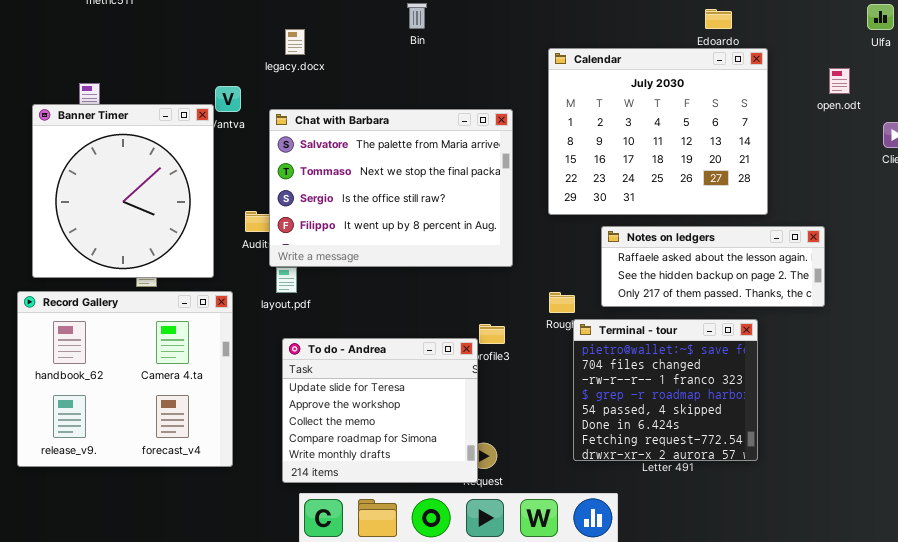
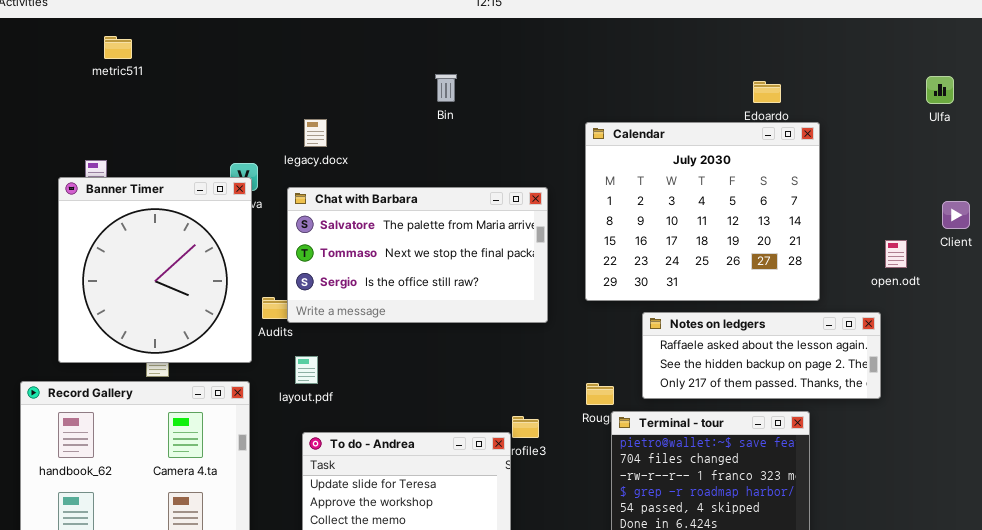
legacy.docx: [285,29,305,55] -> [304,119,327,147], moved
open.odt: [829,68,850,94] -> [885,240,907,268], moved
Banner Timer: [32,104,214,278] -> [58,177,252,363], moved
Chat with Barbara: [269,109,513,267] -> [287,187,548,323], resized

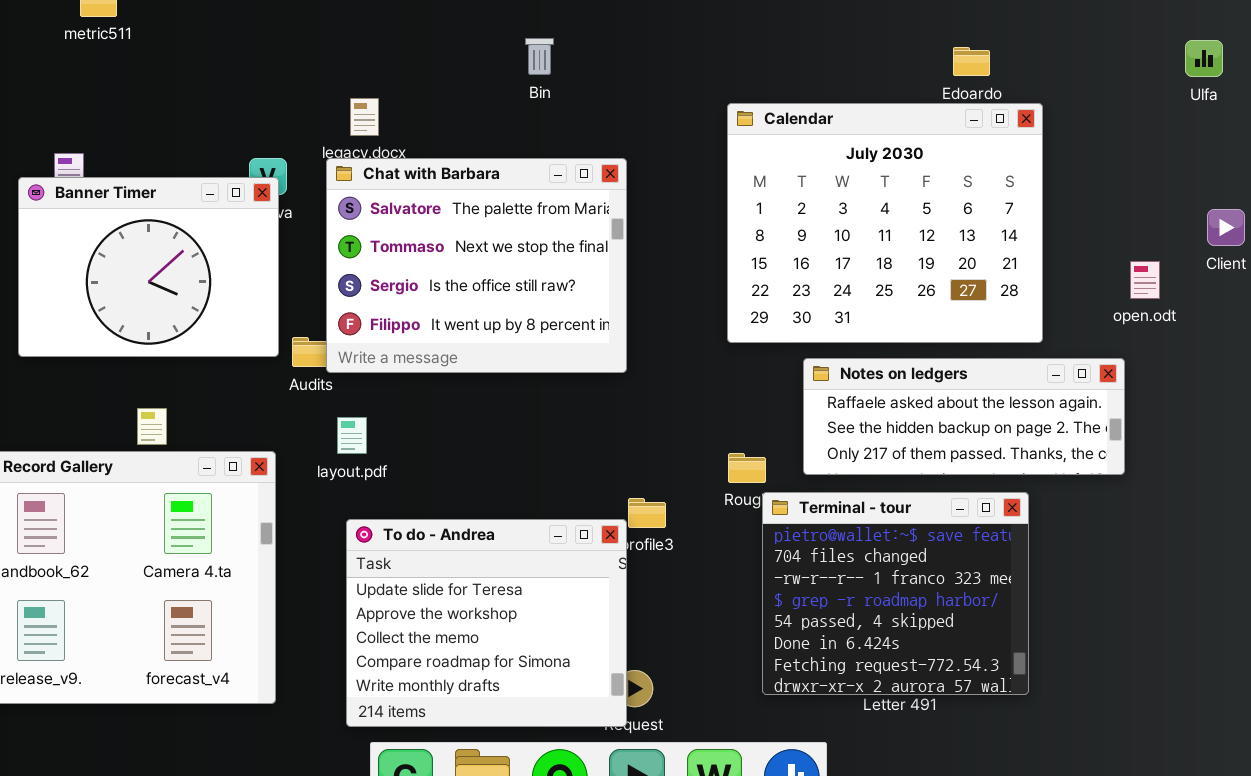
Banner Timer: [58,177,252,363] -> [18,177,279,357], resized
Chat with Barbara: [287,187,548,323] -> [326,158,627,373], resized

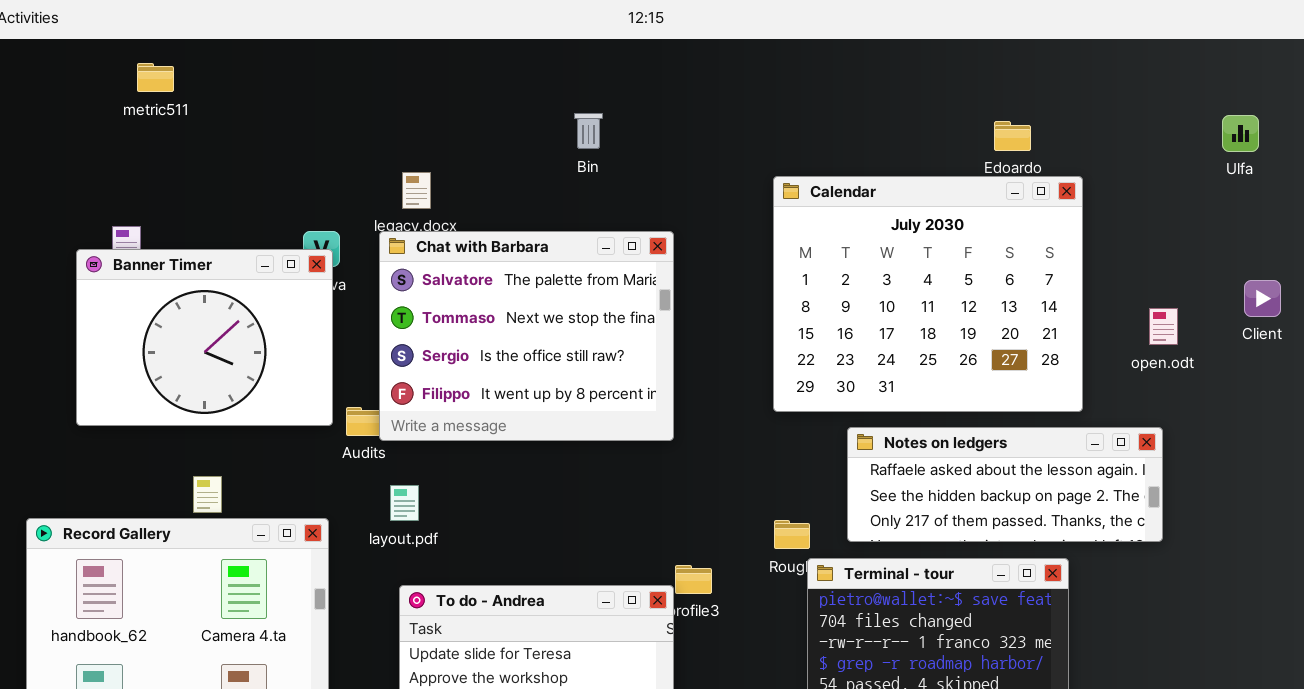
open.odt: [1130,261,1160,299] -> [1149,308,1178,345], moved

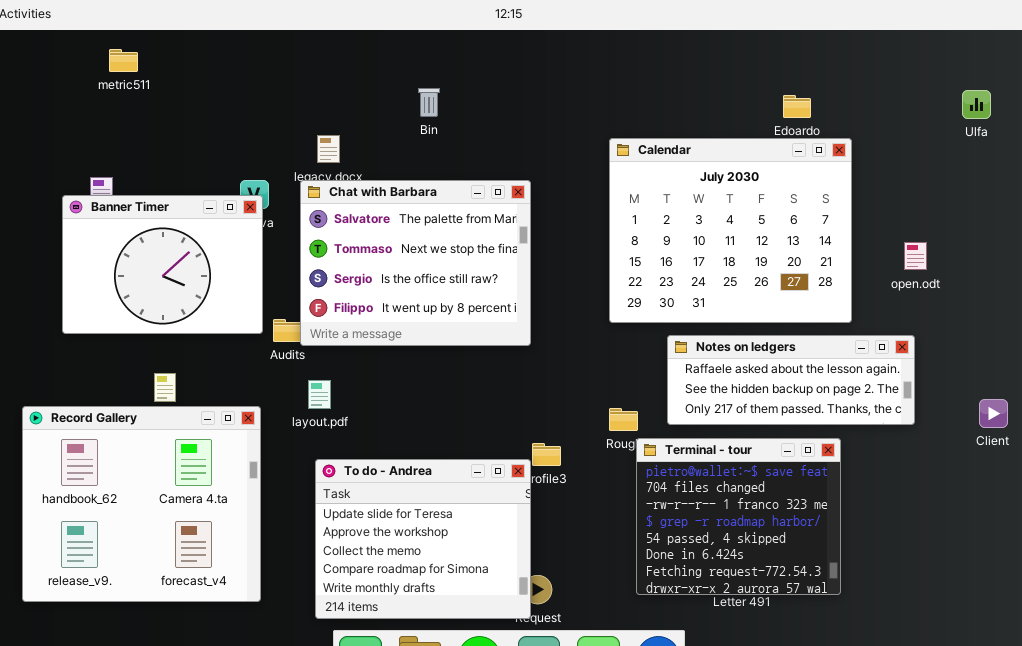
Bin: [574,113,603,149] -> [418,88,440,117], moved
Client: [1244,280,1281,317] -> [979,399,1008,428], moved

